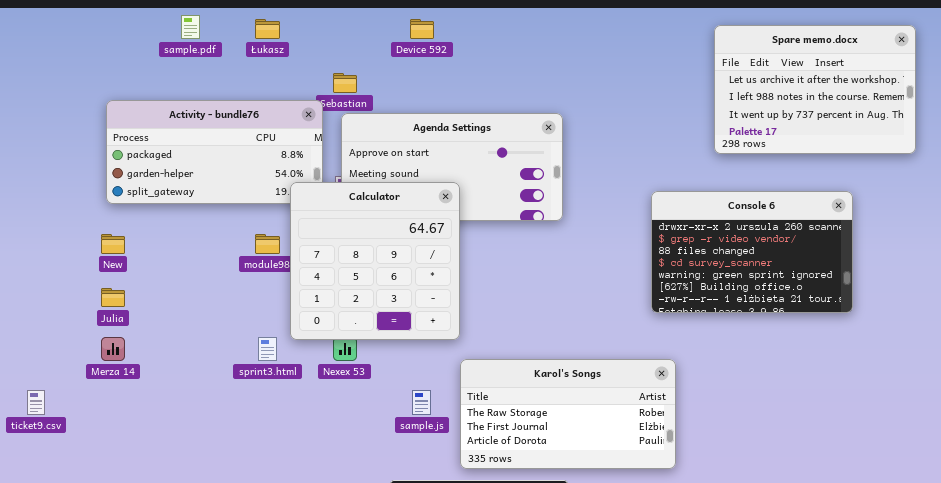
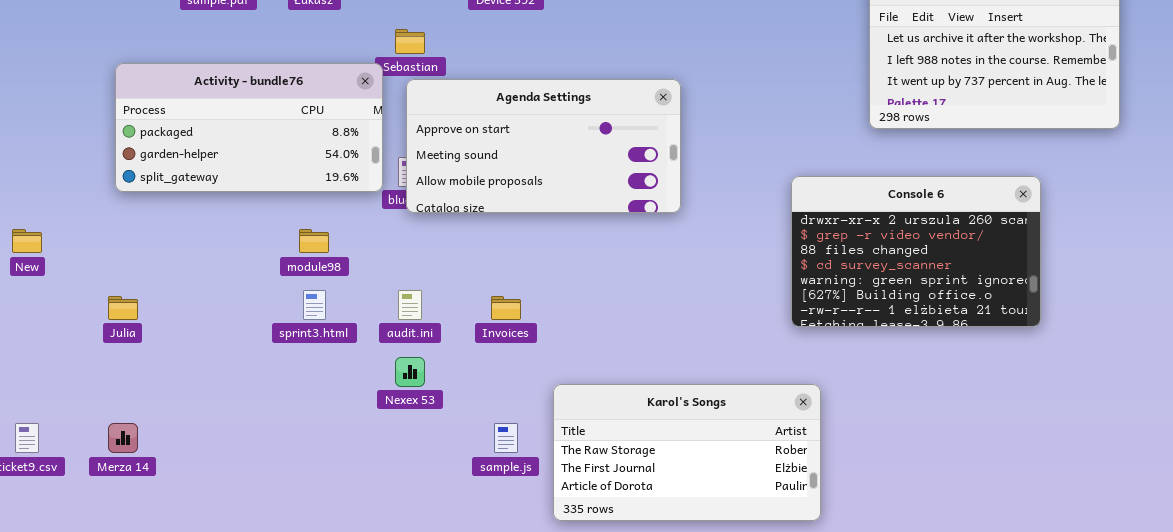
Calculator: [290,182,460,340] -> none, closed
New: [101,234,125,254] -> [12,229,42,253], moved
Merza 14: [101,337,125,361] -> [108,423,138,453], moved
sprint3.html: [258,337,277,361] -> [303,290,326,320], moved

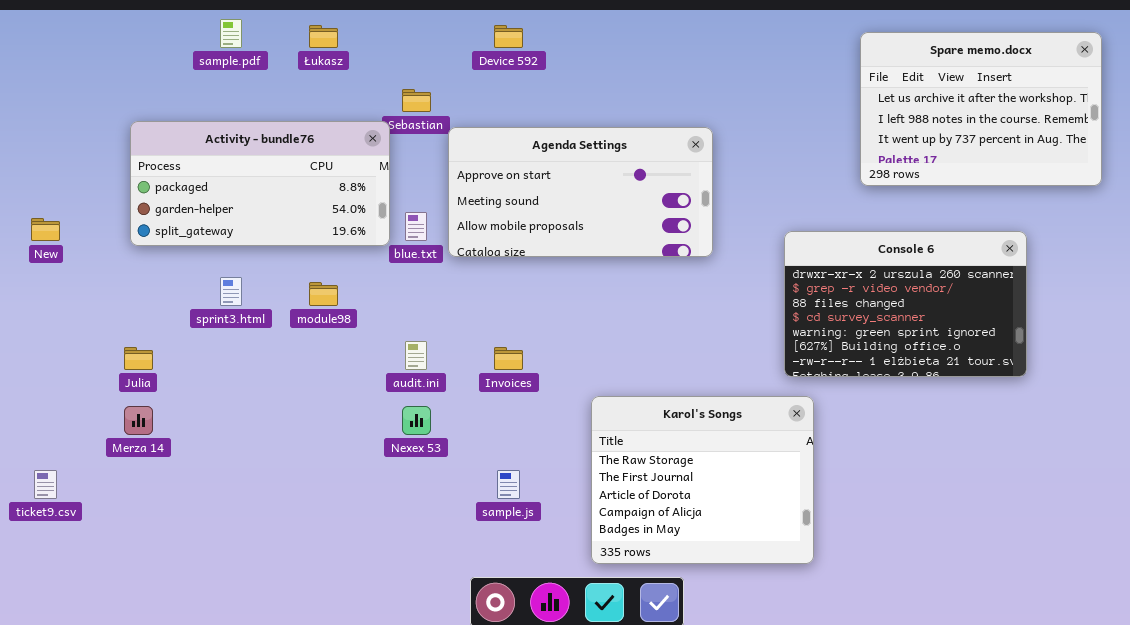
Agenda Settings: [406,79,681,213] -> [448,127,713,257], moved
New: [12,229,42,253] -> [31,218,60,241], moved
sprint3.html: [303,290,326,320] -> [220,277,242,306], moved
Karol's Songs: [553,384,821,521] -> [591,396,814,564], resized
Merza 14: [108,423,138,453] -> [124,406,153,435], moved

